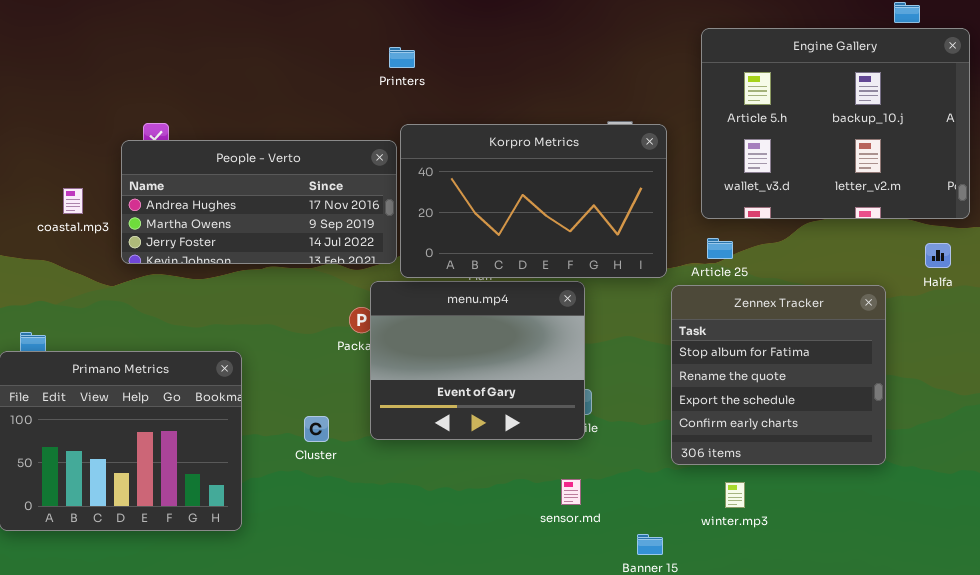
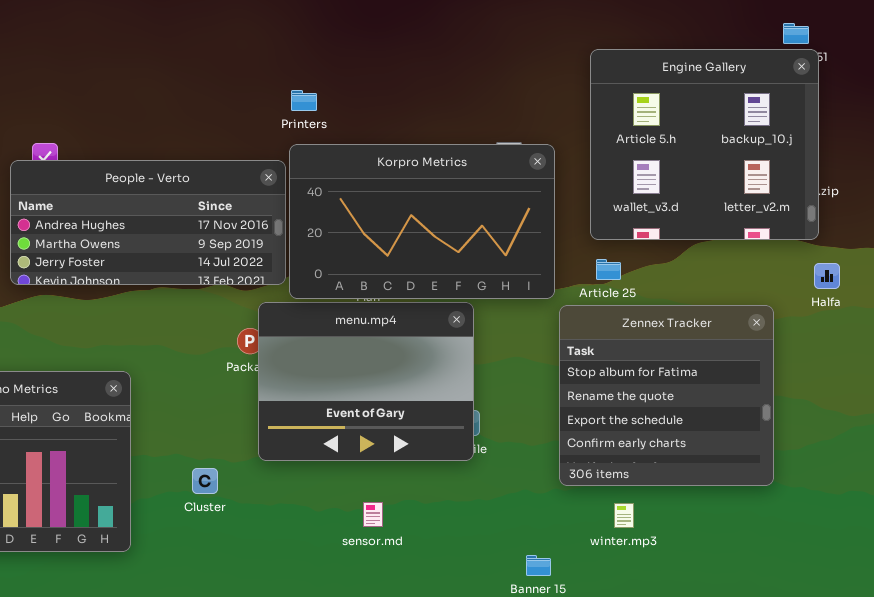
Engine Gallery: [701,28,970,219] -> [590,49,819,240], resized
Printers: [389,47,415,68] -> [291,90,317,111], moved
Cluster: [304,416,329,442] -> [192,468,218,494], moved
sensor.md: [561,479,581,505] -> [363,502,383,527], moved

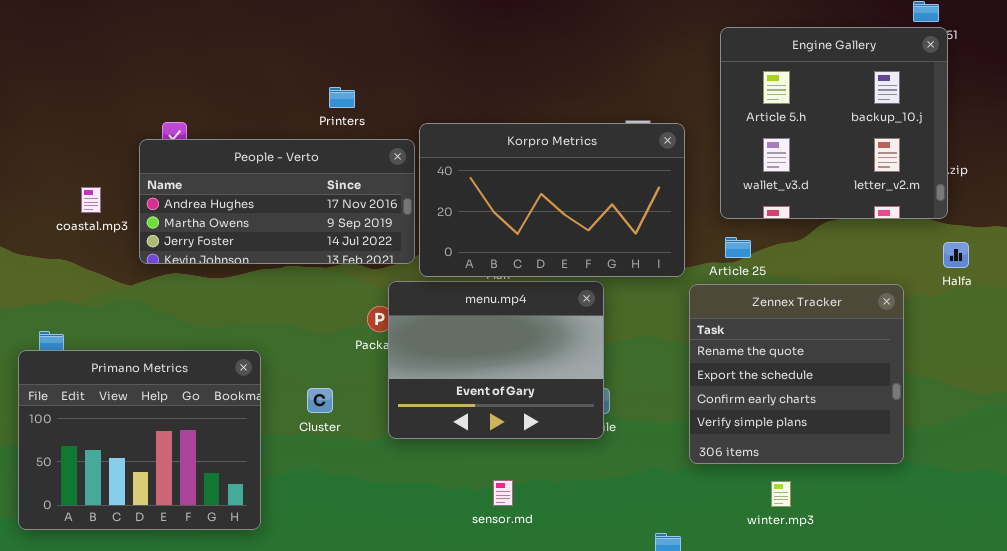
Printers: [291,90,317,111] -> [329,87,355,108], moved
Zennex Tracker: [559,305,774,486] -> [689,284,904,464], scrolled down 1 row
Cluster: [192,468,218,494] -> [307,388,333,413], moved
winter.mp3: [614,503,634,528] -> [771,481,791,507], moved

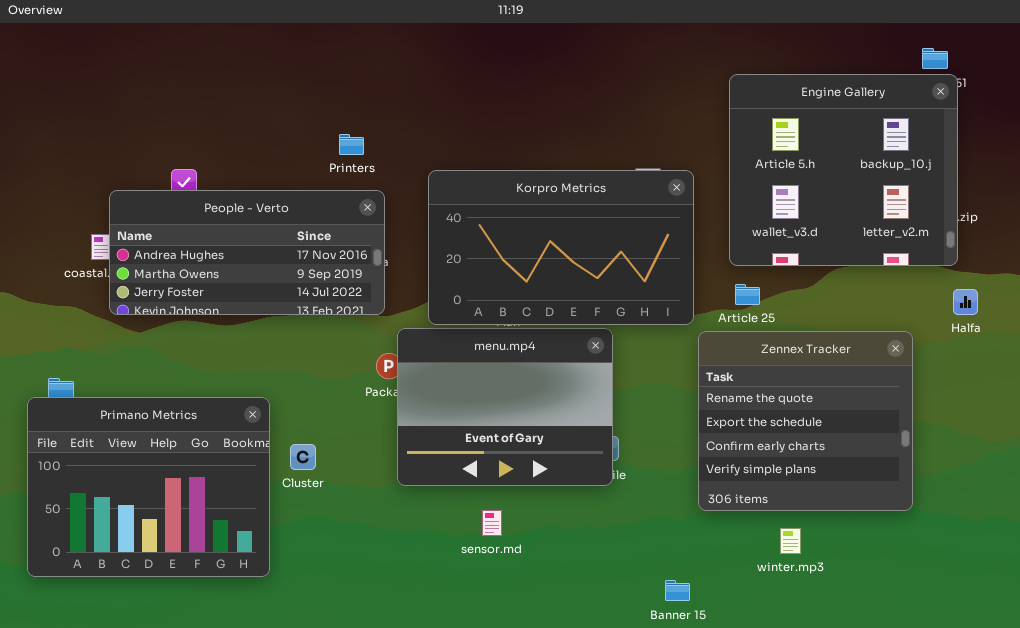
People - Verto: [139,139,415,264] -> [109,190,385,315], moved
Cluster: [307,388,333,413] -> [290,444,316,470], moved
sensor.md: [493,480,513,506] -> [482,510,502,536], moved

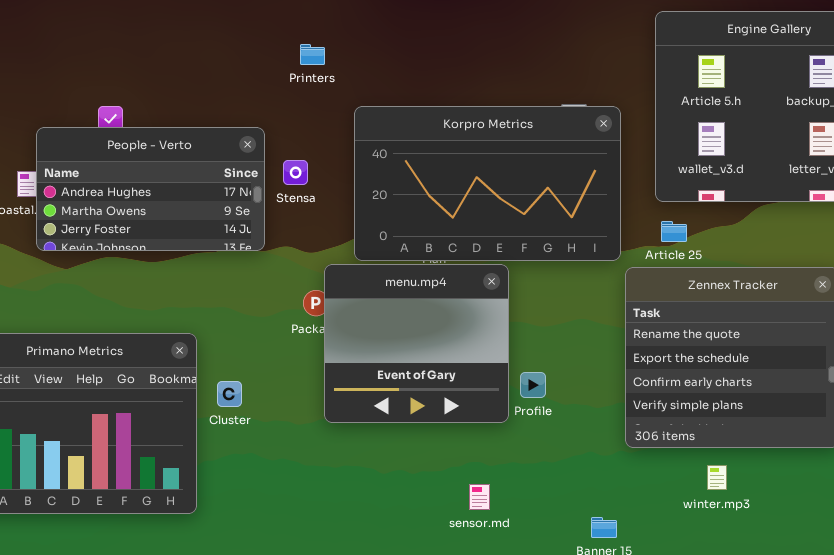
Printers: [339,134,364,155] -> [300,44,325,65], moved
People - Verto: [109,190,385,315] -> [36,127,265,251], resized
menu.mp4: [397,328,613,486] -> [324,264,509,423], resized
sensor.md: [482,510,502,536] -> [469,484,490,510], moved

